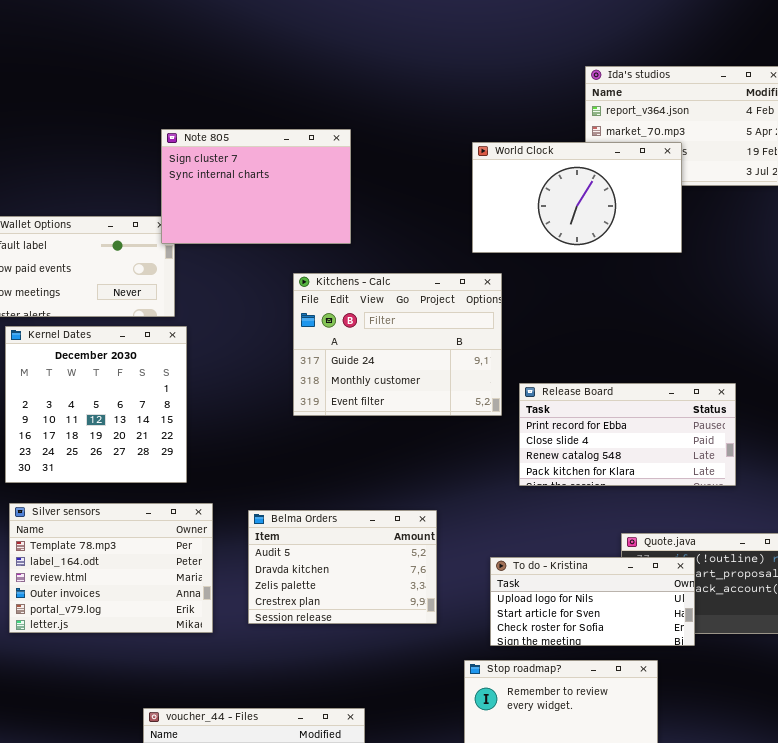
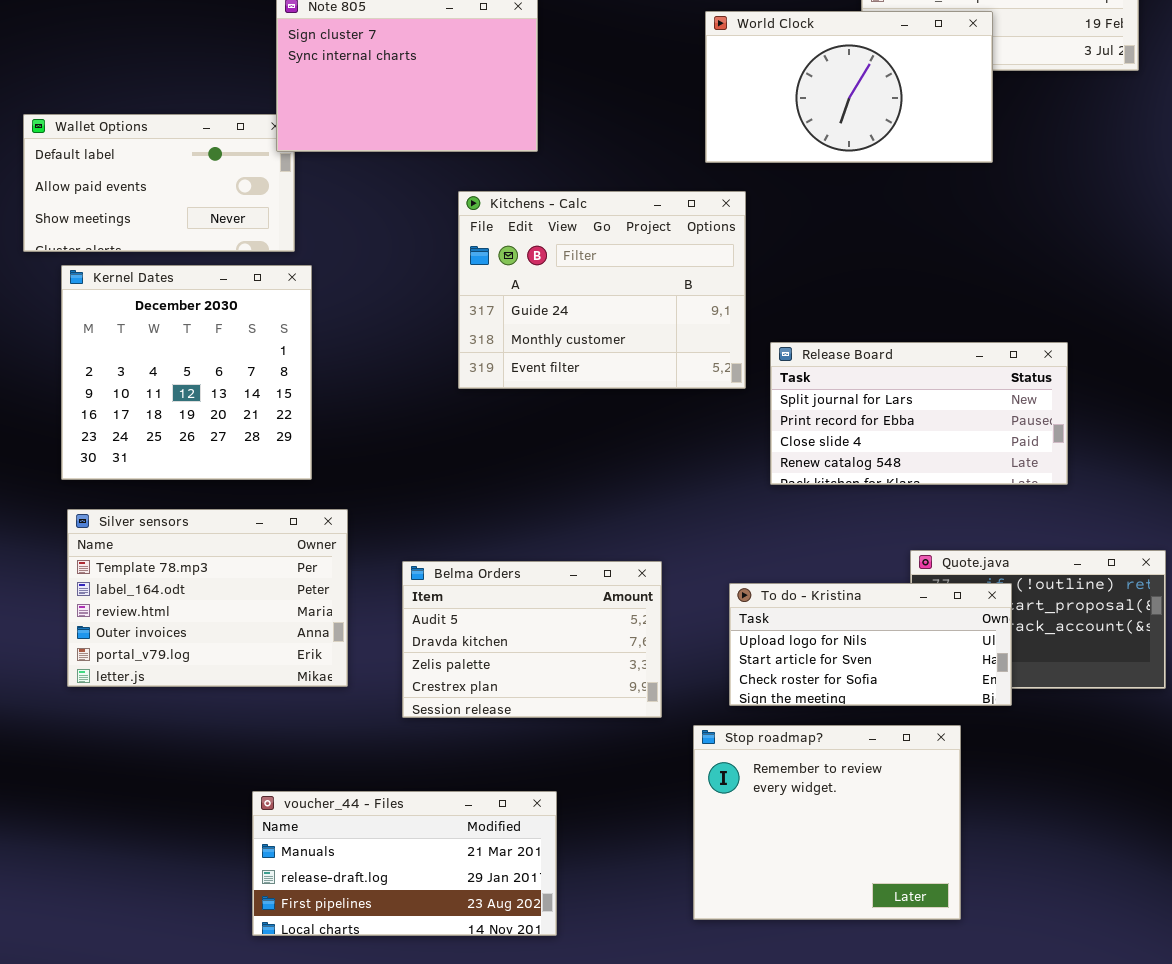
Release Board: [519,383,736,486] -> [770,342,1068,485], scrolled up 1 row
Belma Orders: [248,510,437,624] -> [402,561,662,718], moved

